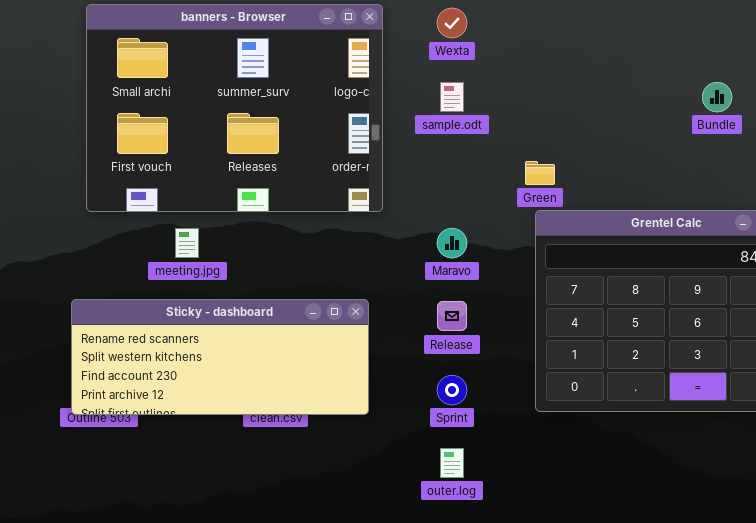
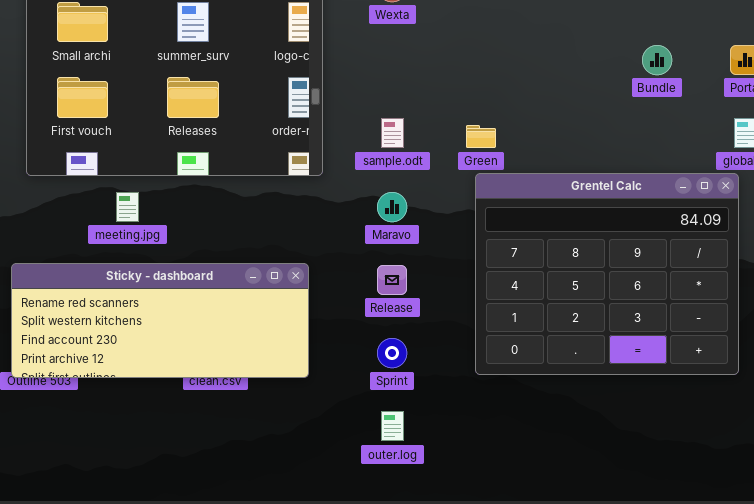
sample.odt: [440,82,464,112] -> [381,118,404,148], moved

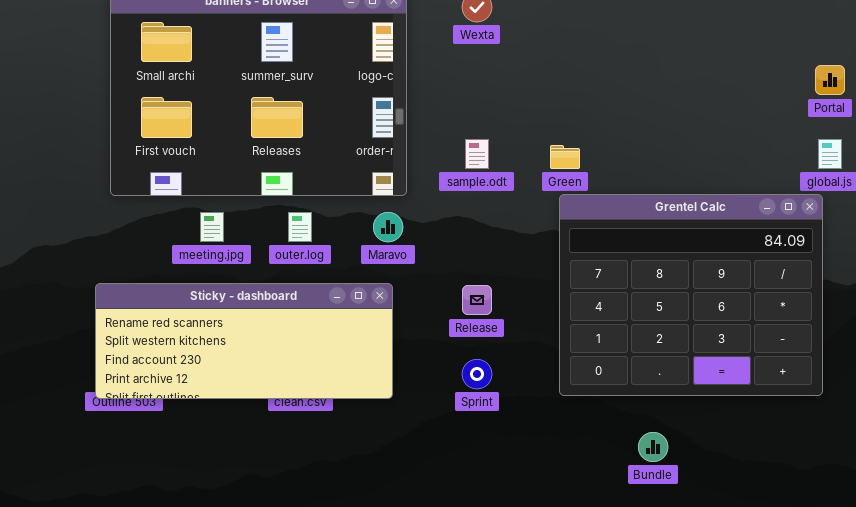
Bundle: [642,45,672,75] -> [638,432,668,462], moved
Maravo: [377,192,407,222] -> [373,212,403,242], moved
outer.log: [381,411,404,441] -> [288,212,312,242], moved

